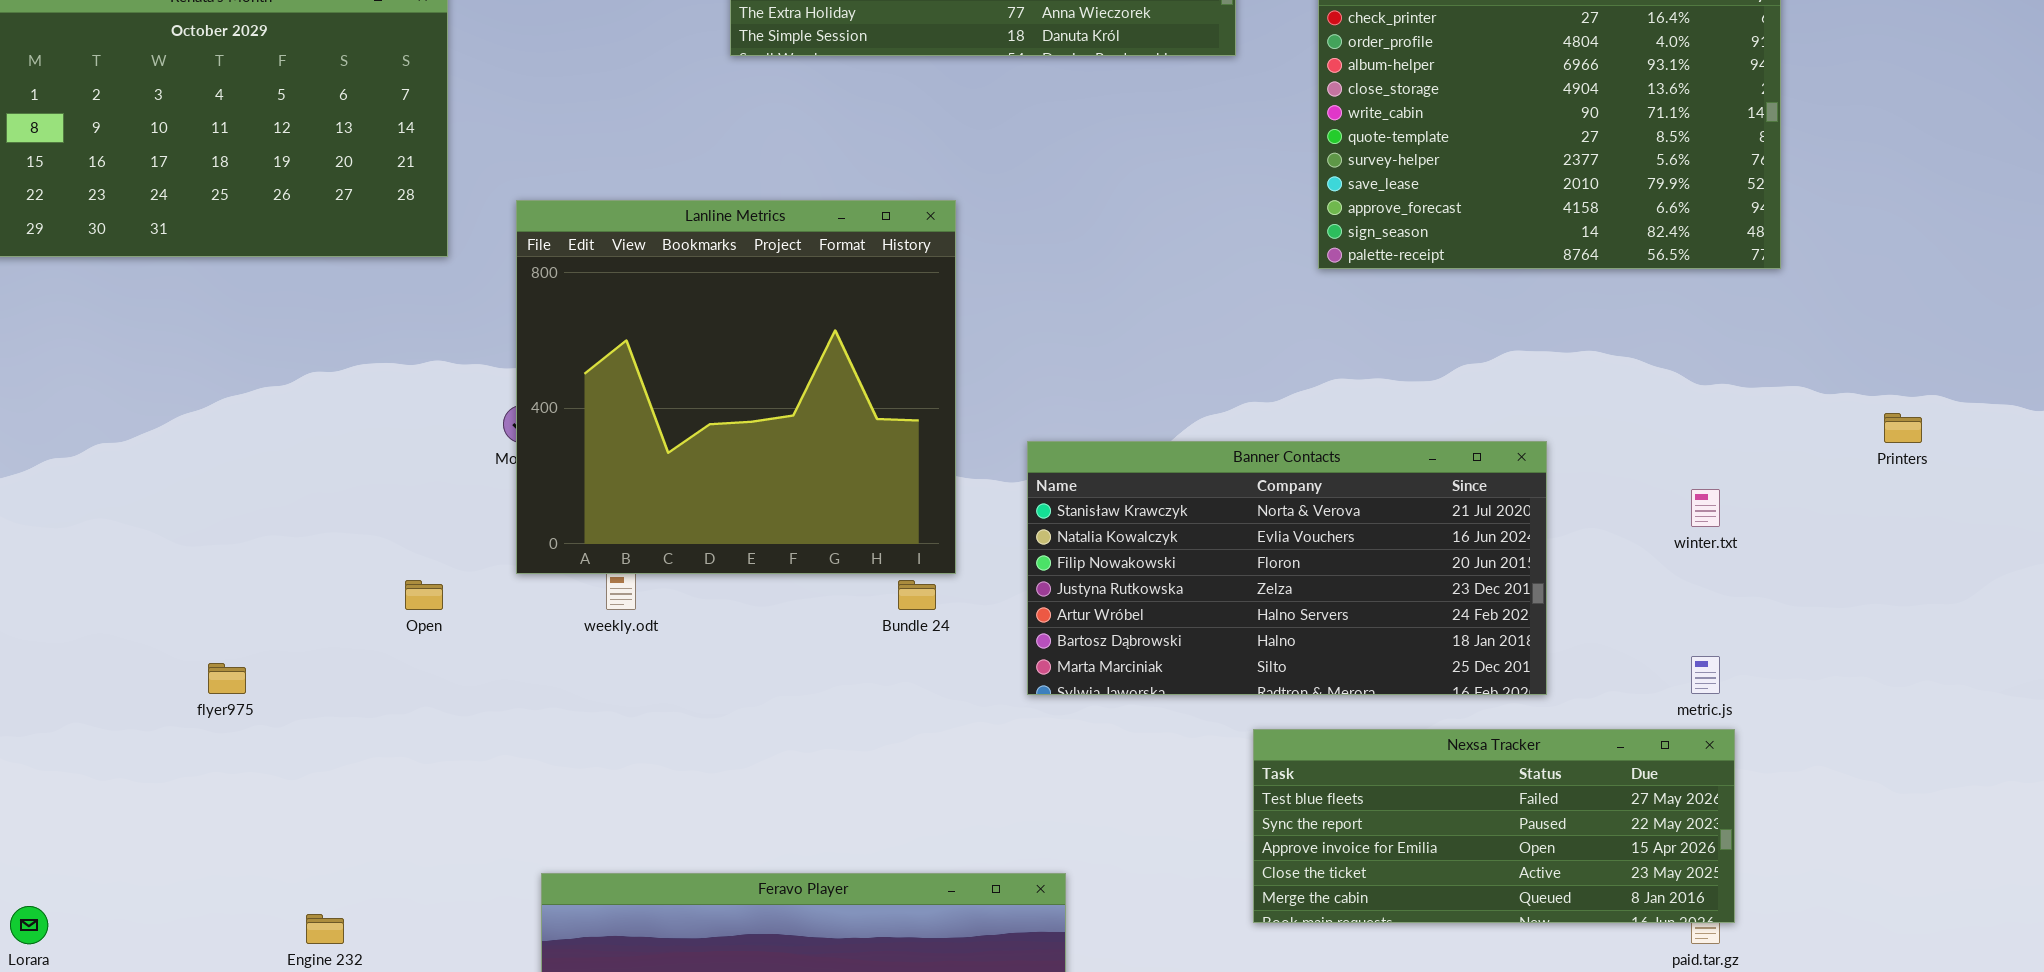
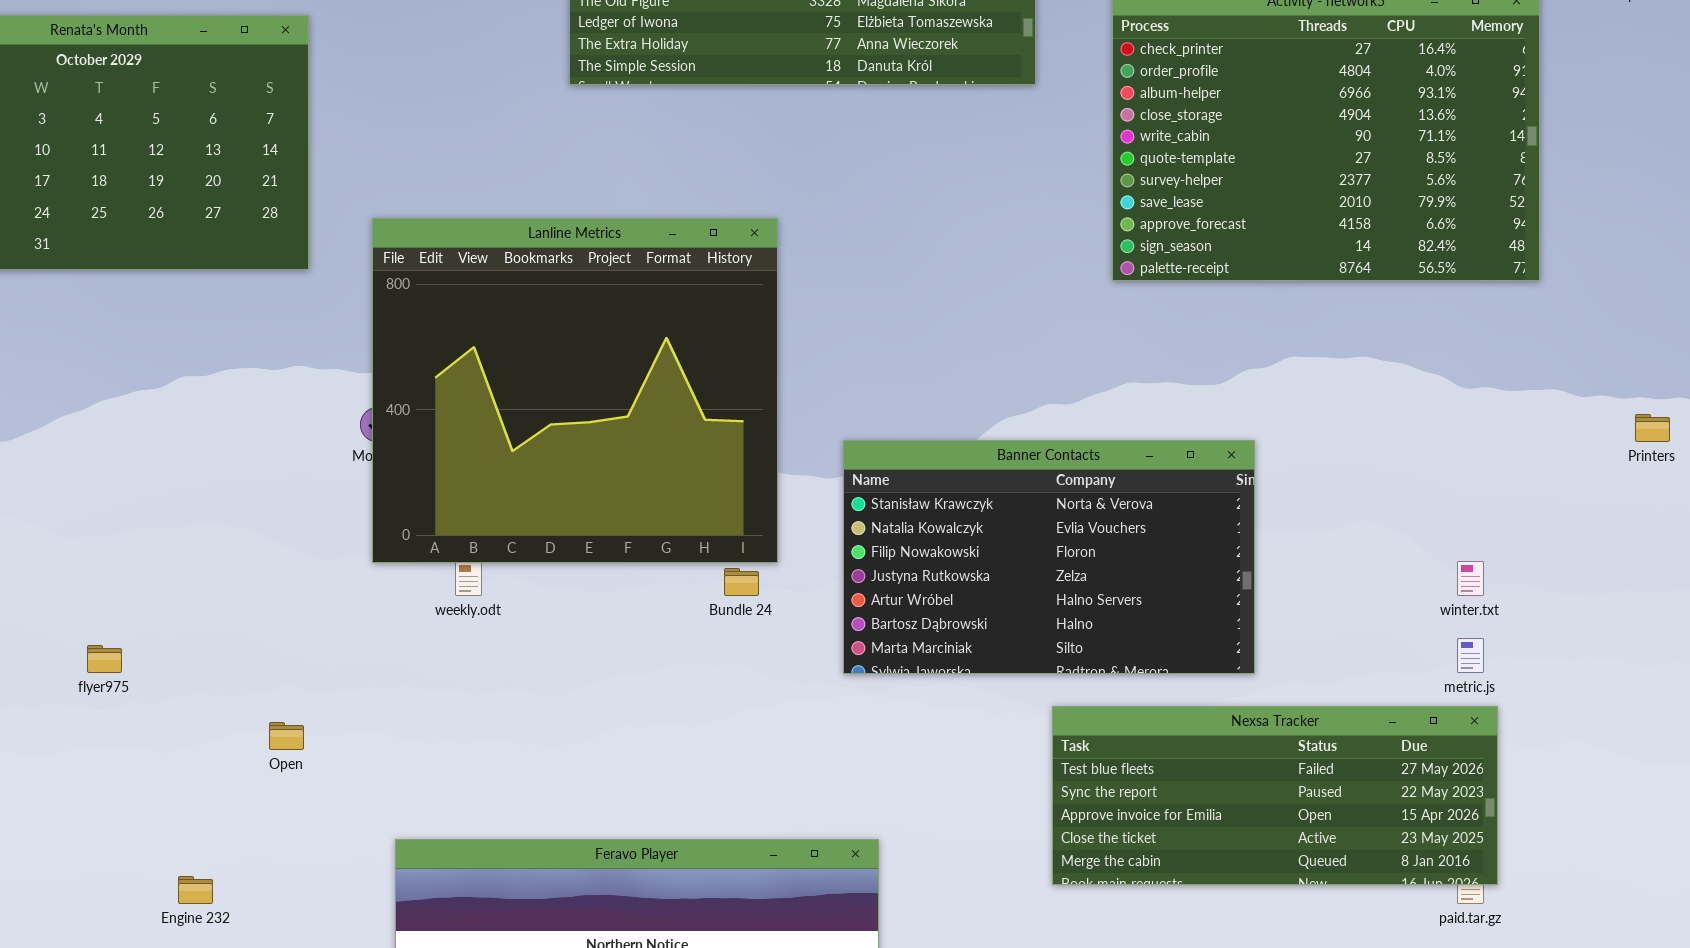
Banner Contacts: [1027,441,1547,695] -> [843,440,1255,674], resized
winter.txt: [1691,489,1720,527] -> [1457,561,1484,596], moved
Open: [405,580,443,610] -> [269,722,304,750], moved

